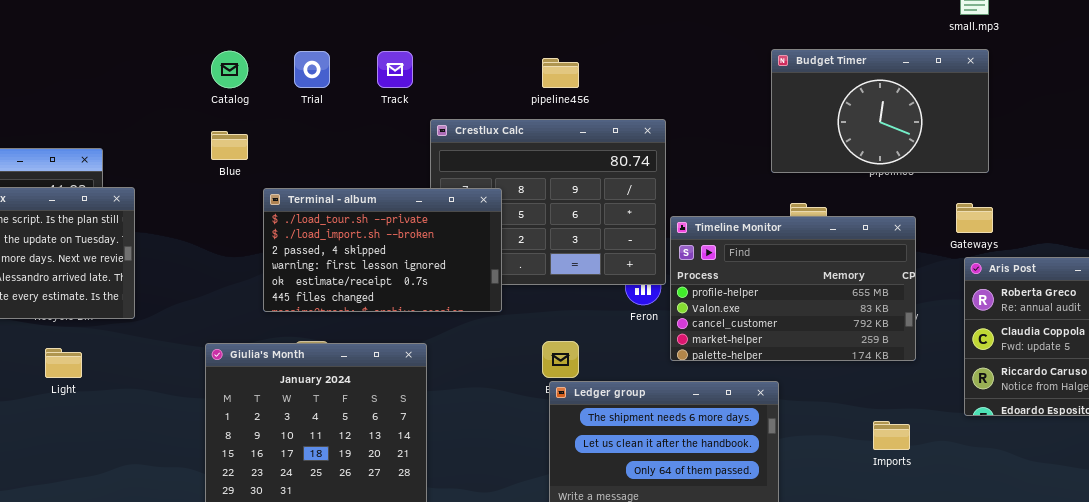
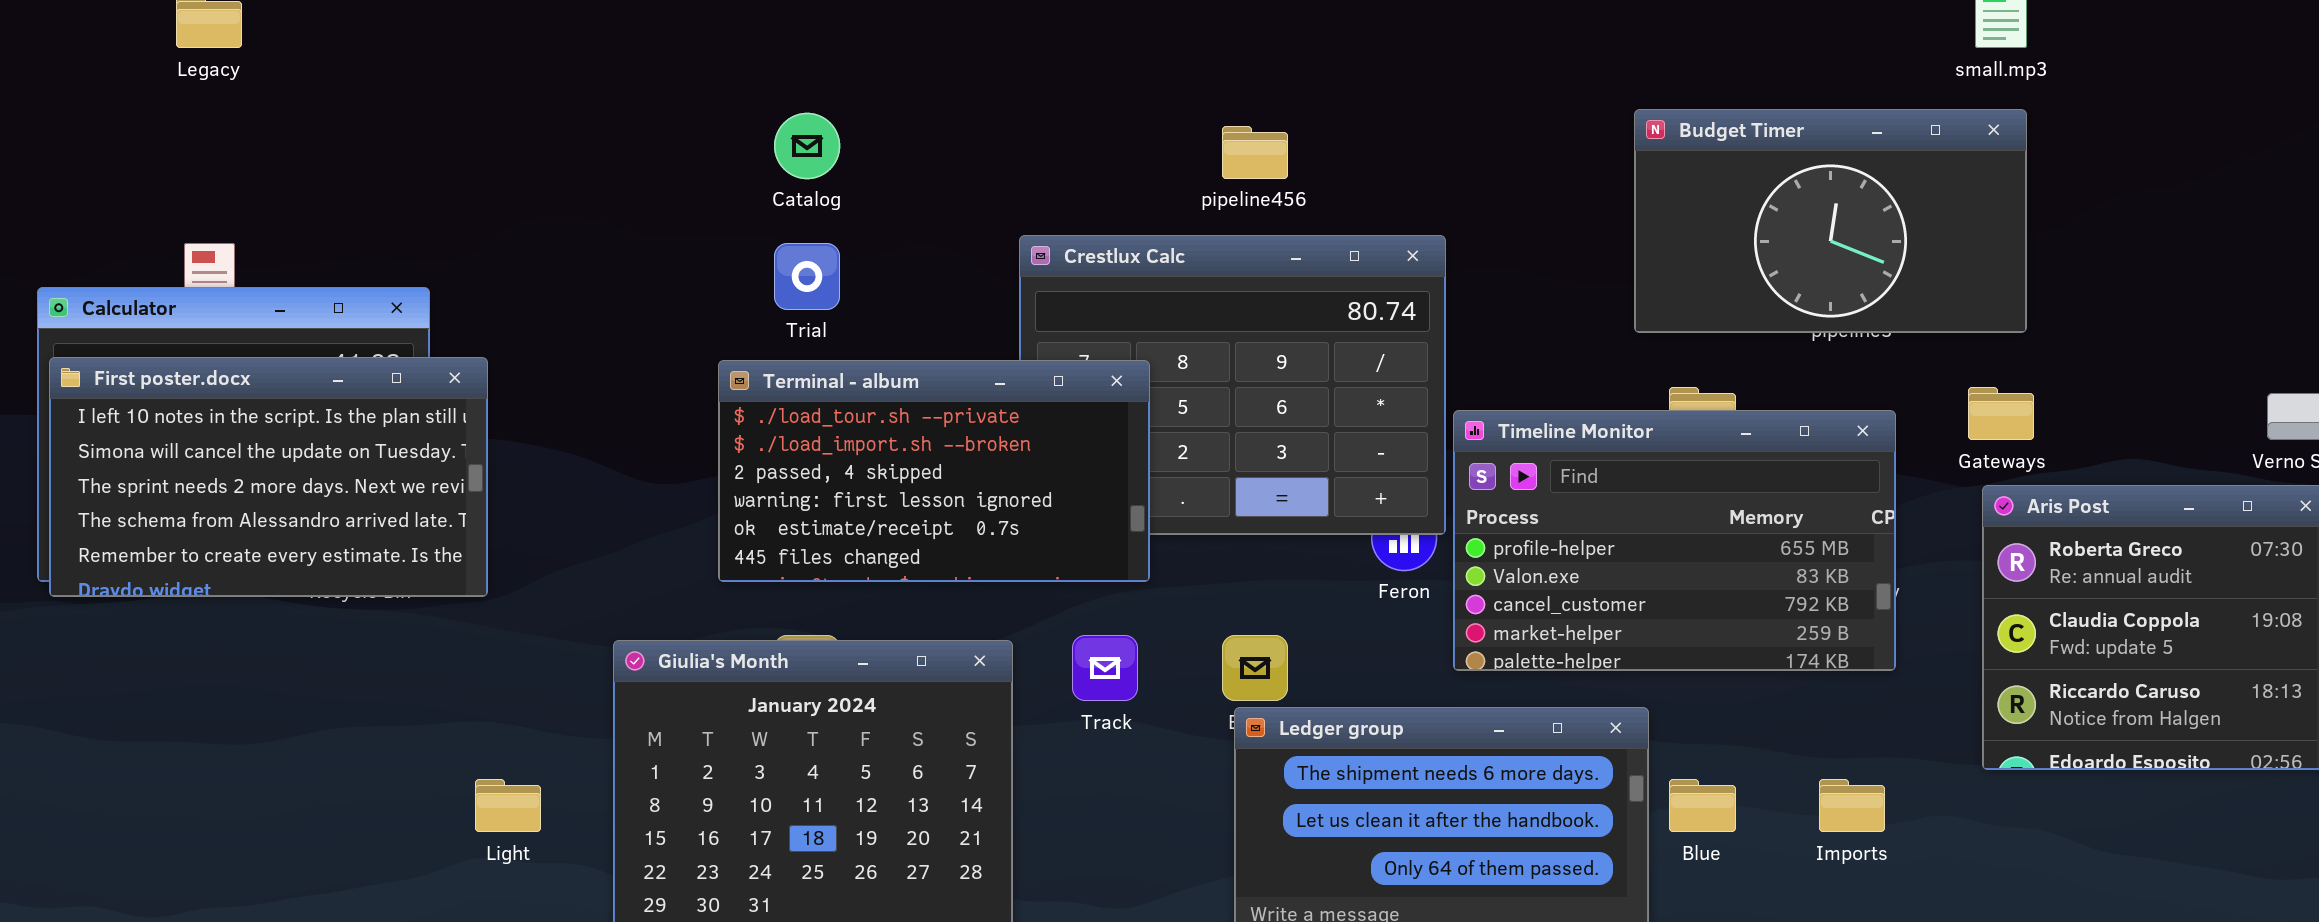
Catalog: [211,51,248,88] -> [774,113,840,179], moved
Trial: [294,51,330,88] -> [774,243,840,310], moved
Track: [377,51,413,88] -> [1072,635,1138,701], moved
Blue: [211,131,248,160] -> [1669,779,1736,832], moved
Light: [45,348,82,378] -> [475,779,541,832], moved

